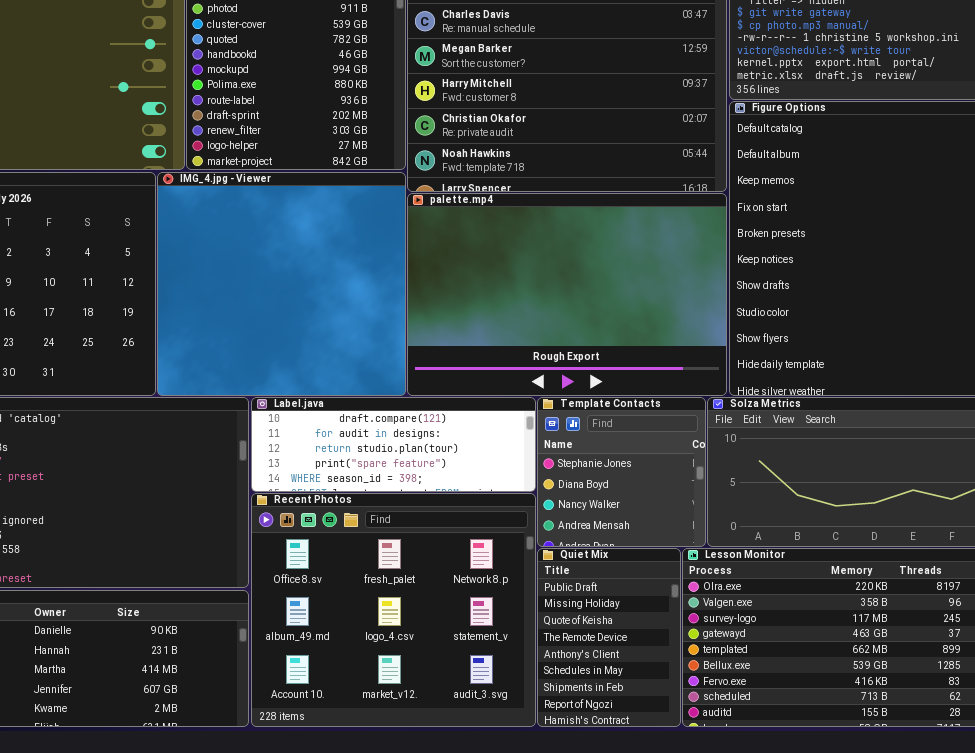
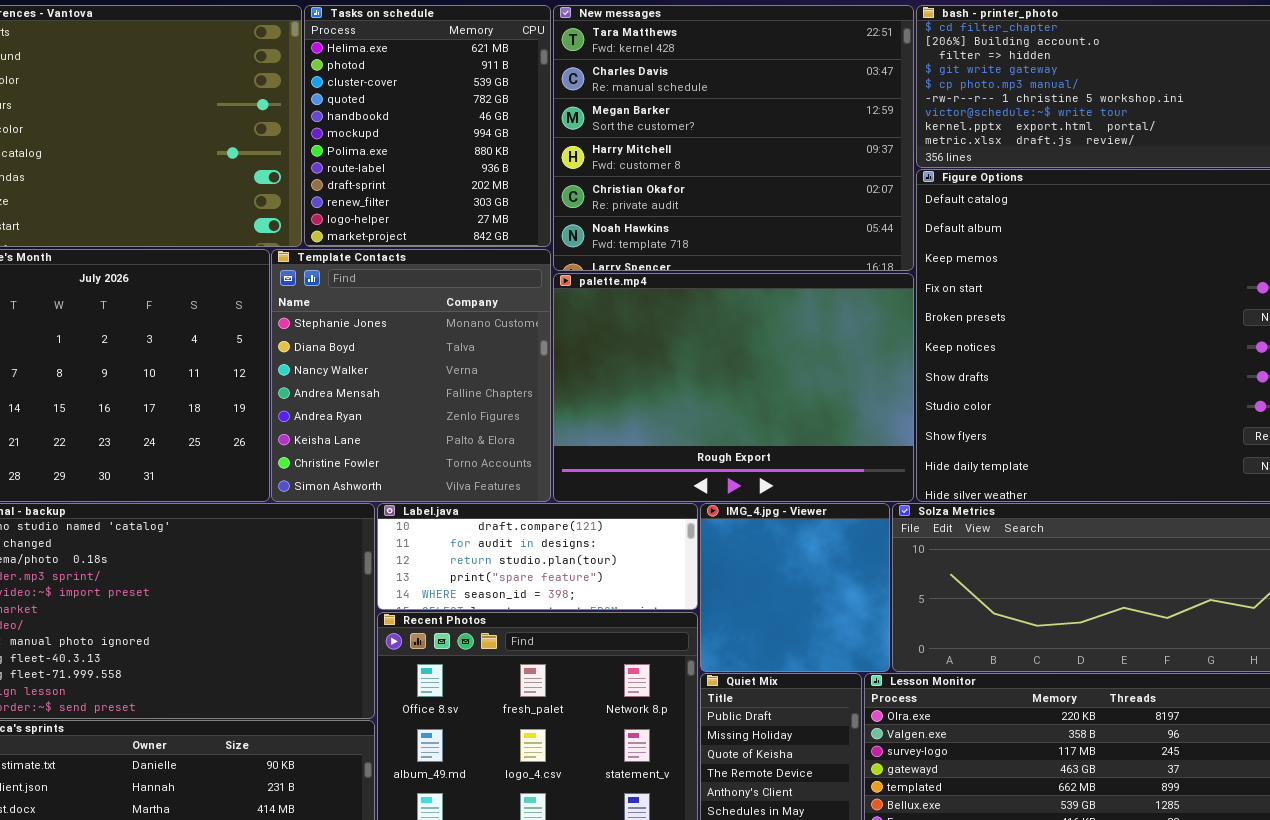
IMG_4.jpg - Viewer: [157,172,406,396] -> [700,503,890,672], moved, resized
Template Contacts: [537,397,706,547] -> [271,249,551,502], moved, resized

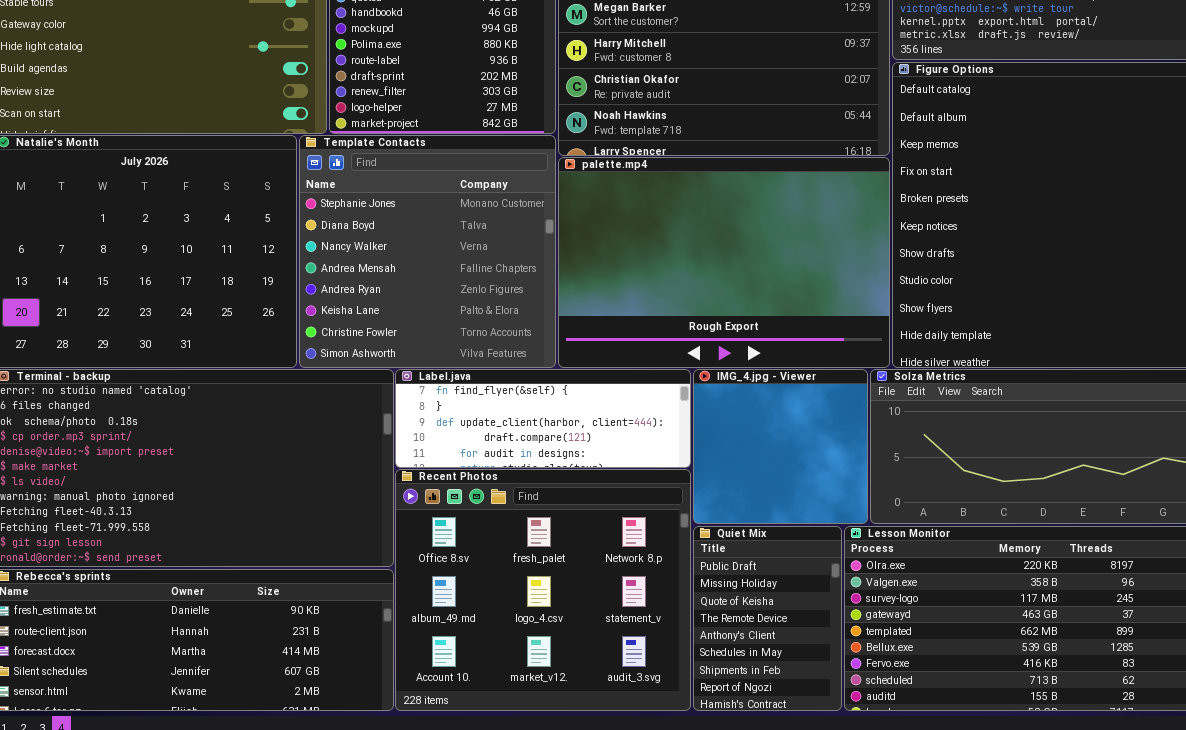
Label.java: [377,503,698,610] -> [395,369,691,468], scrolled up 3 rows

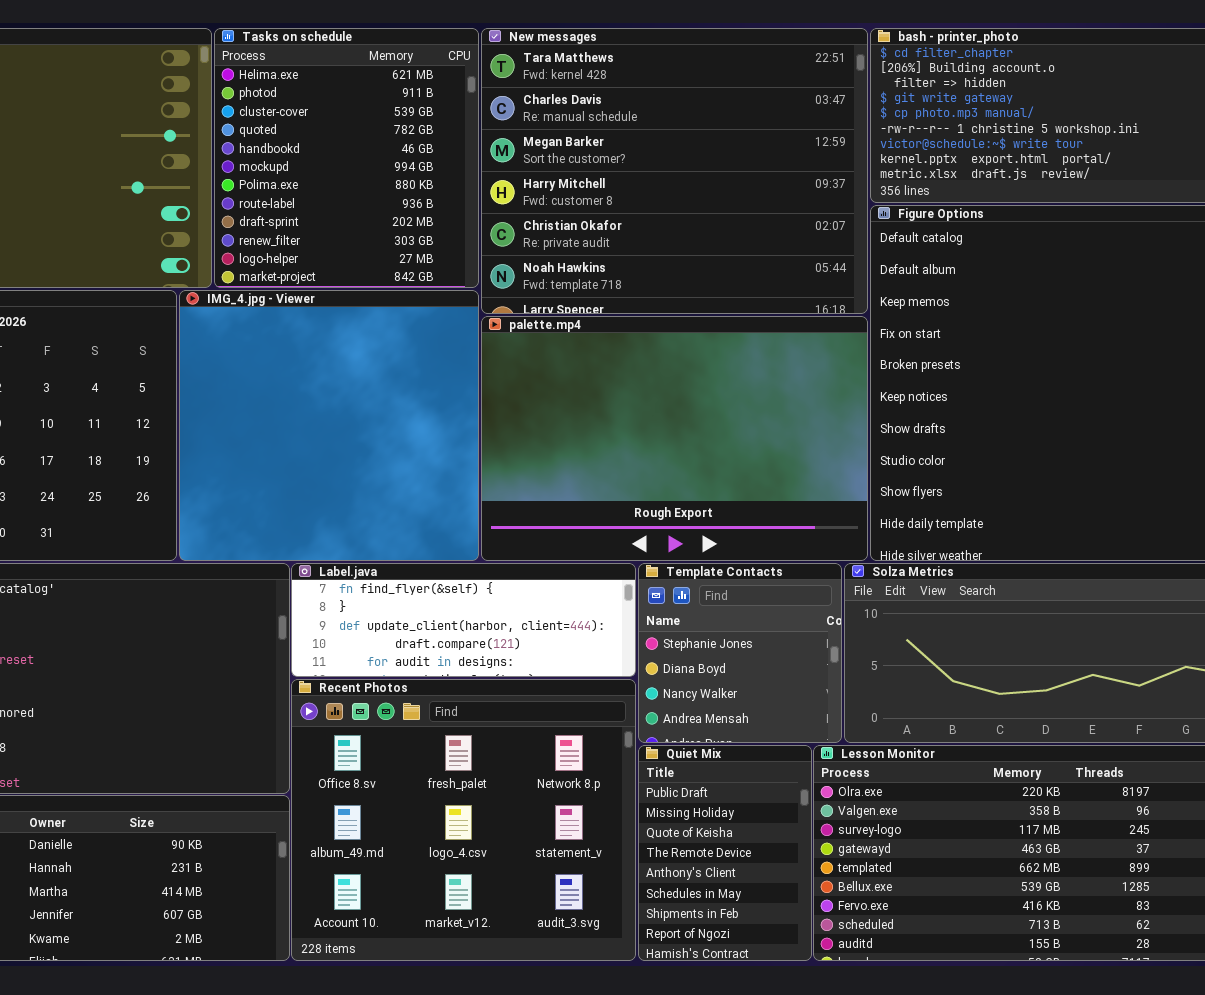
Template Contacts: [299,135,556,368] -> [638,563,842,743], moved, resized
IMG_4.jpg - Viewer: [693,369,868,524] -> [179,290,479,561], moved, resized

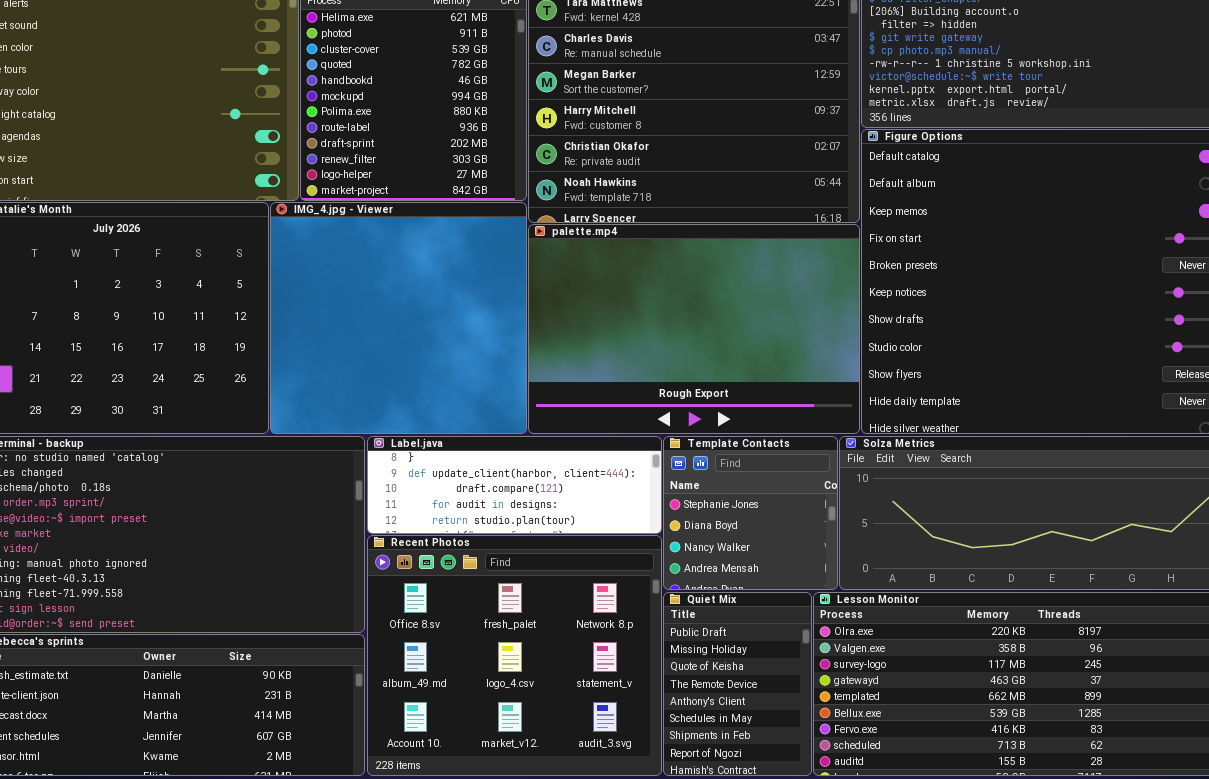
Label.java: [291,563,636,677] -> [367,436,662,534], scrolled down 1 row

